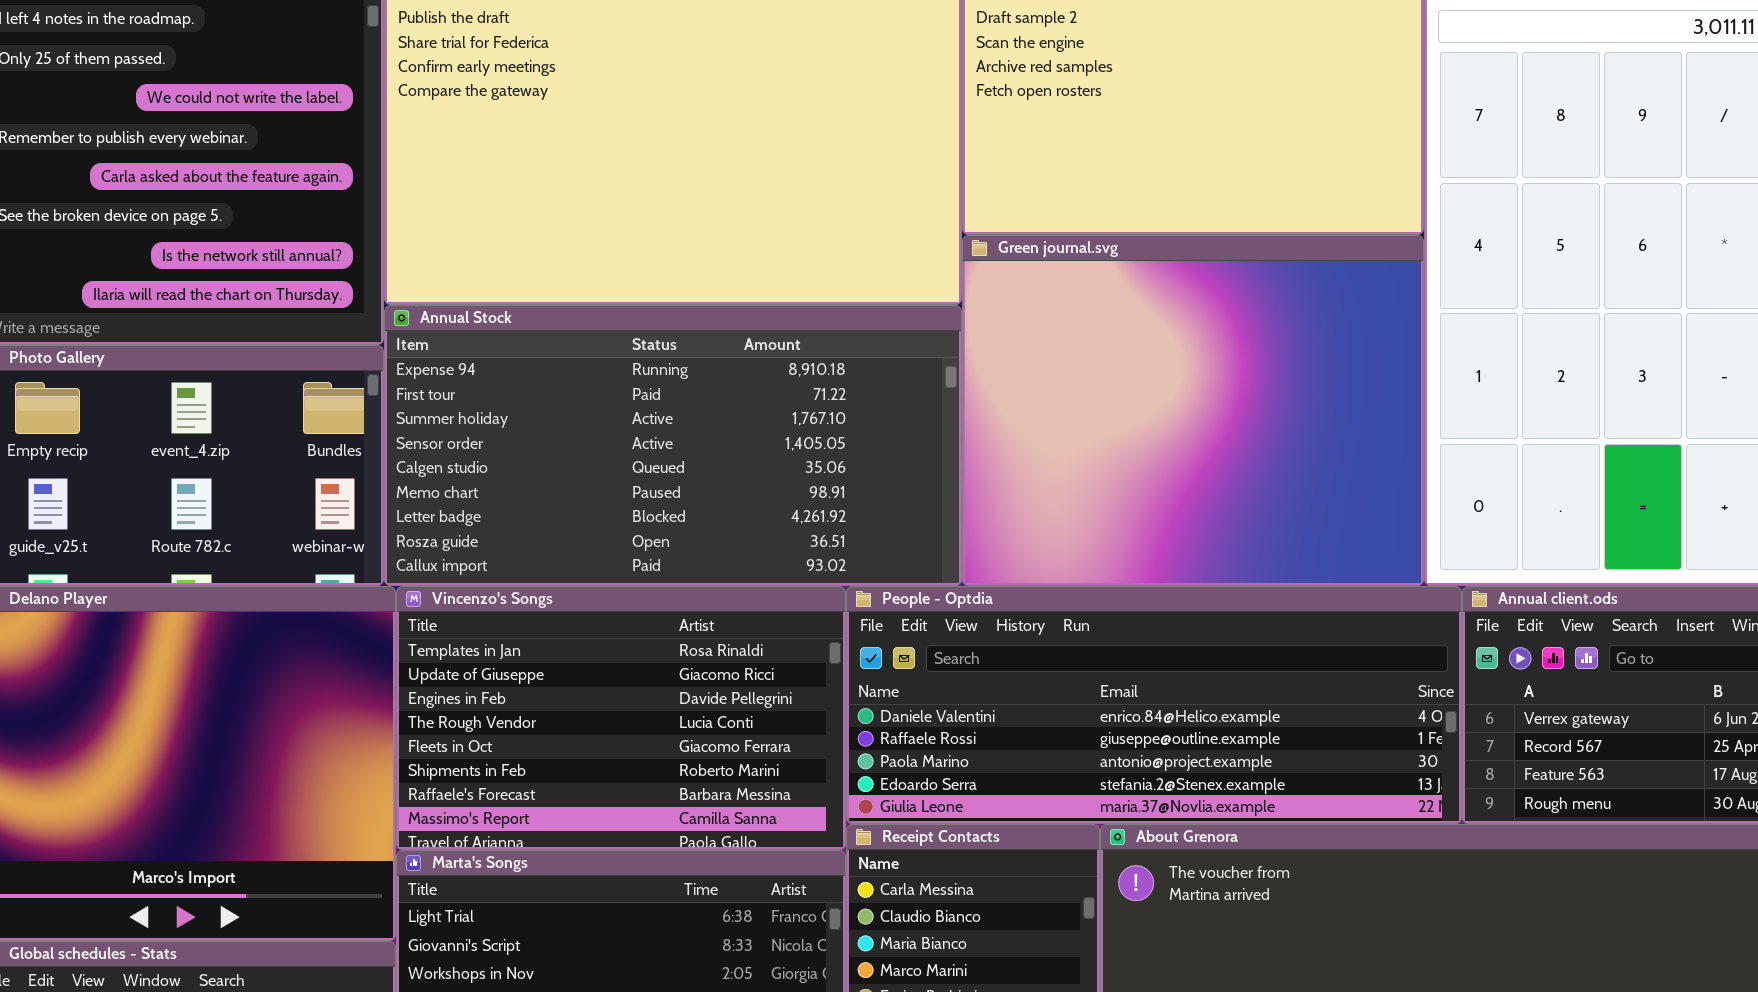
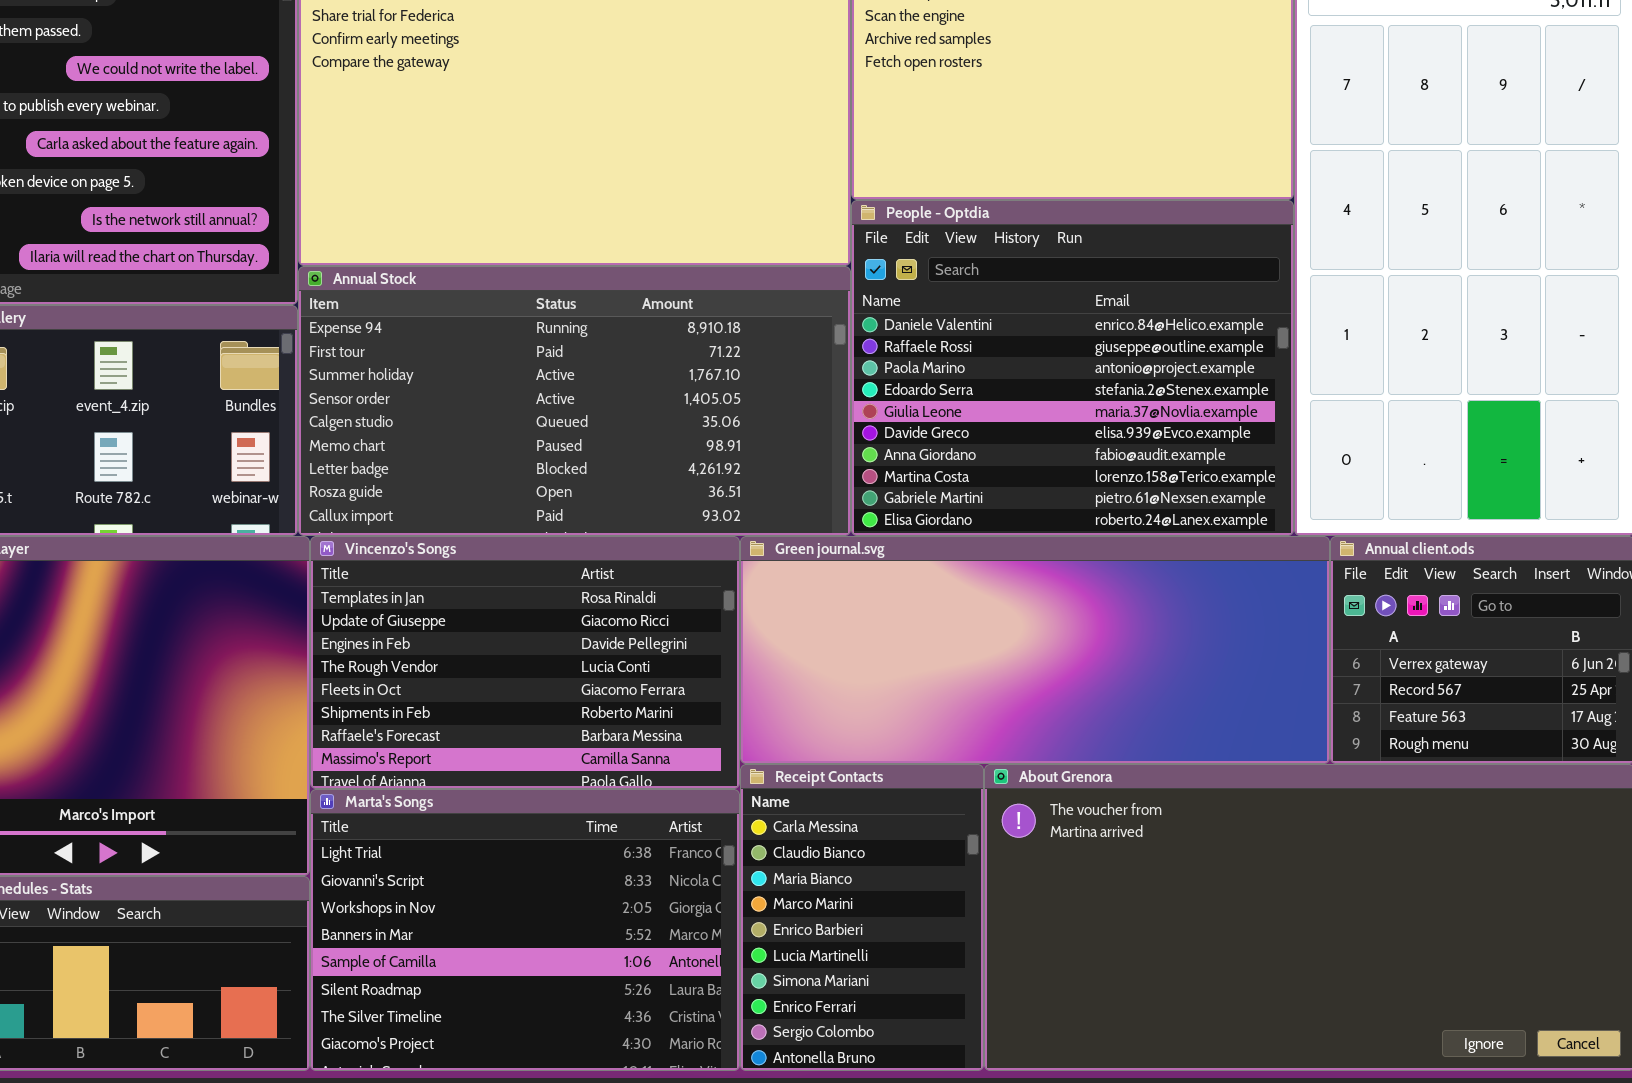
Green journal.svg: [962,235,1424,586] -> [740,536,1330,764], moved, resized
People - Optdia: [846,586,1462,824] -> [851,200,1294,536], moved, resized

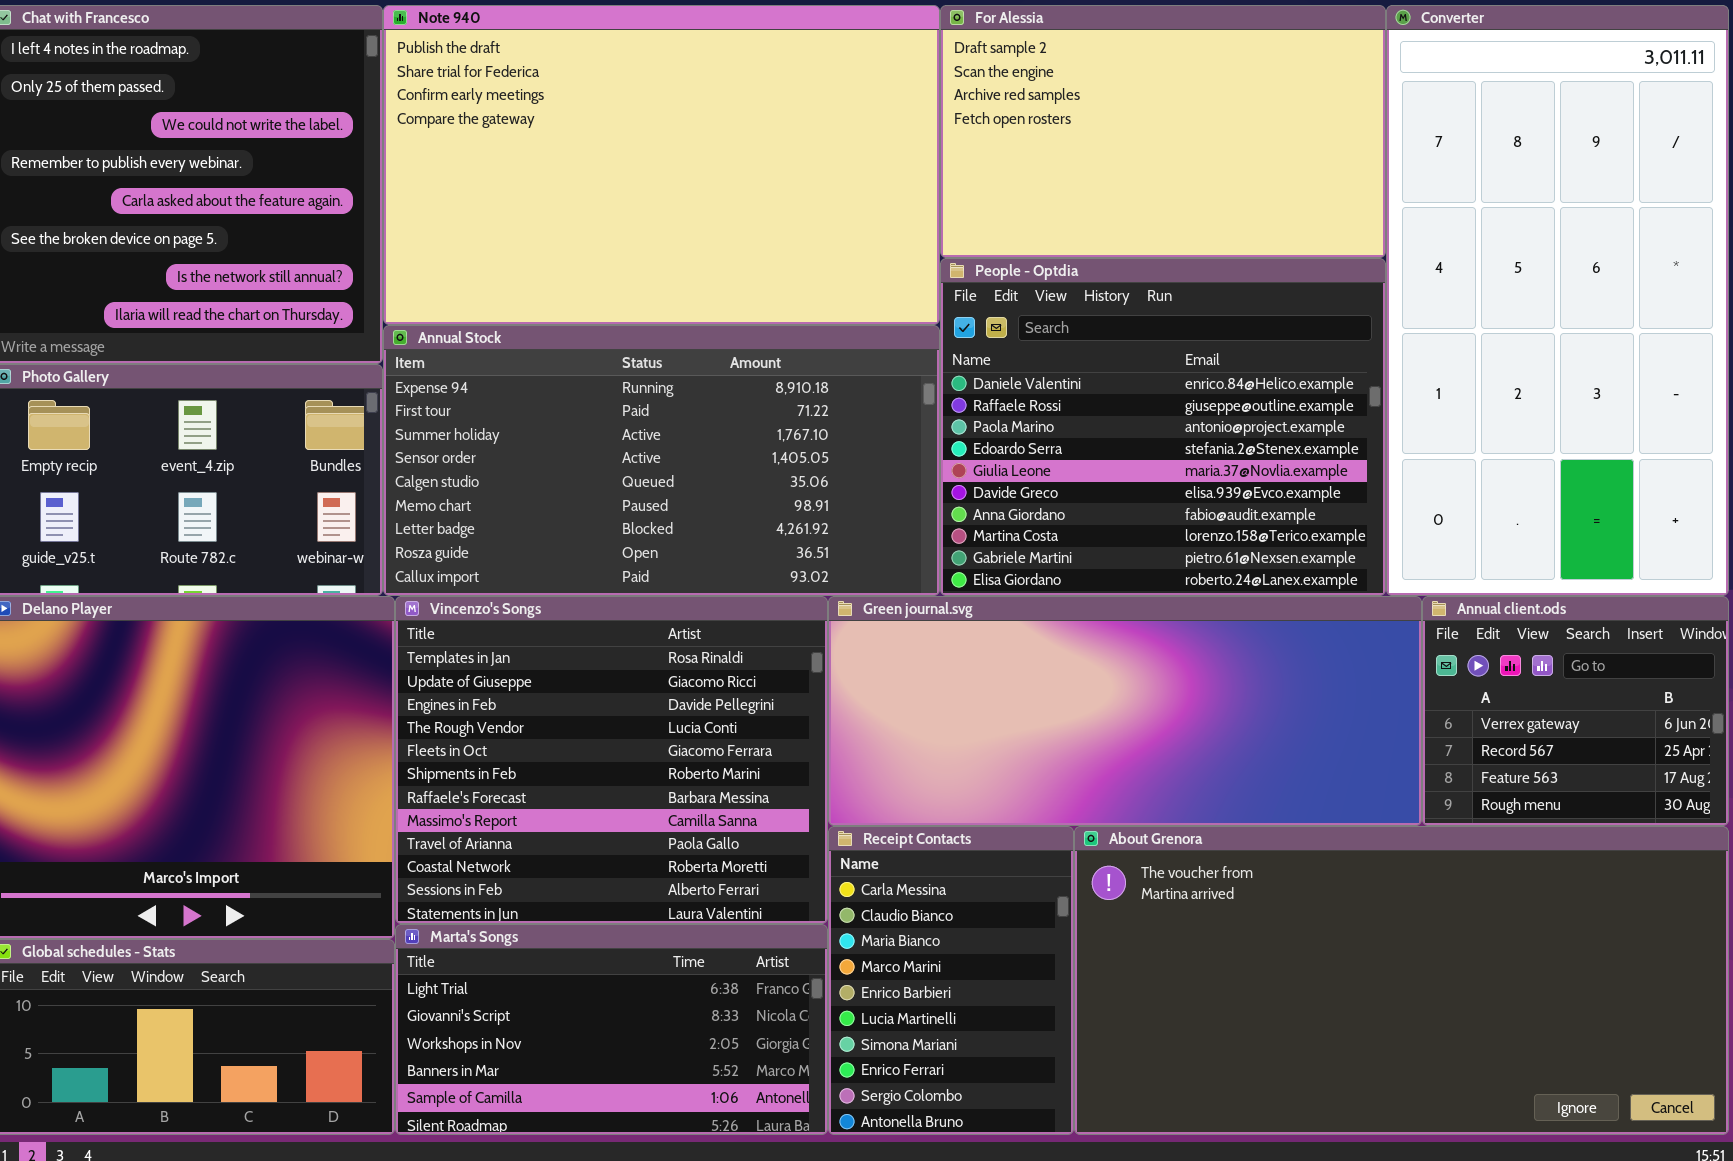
Vincenzo's Songs: [310,536,740,789] -> [395,596,828,924], resized
Marta's Songs: [310,789,740,1071] -> [395,924,828,1135], resized

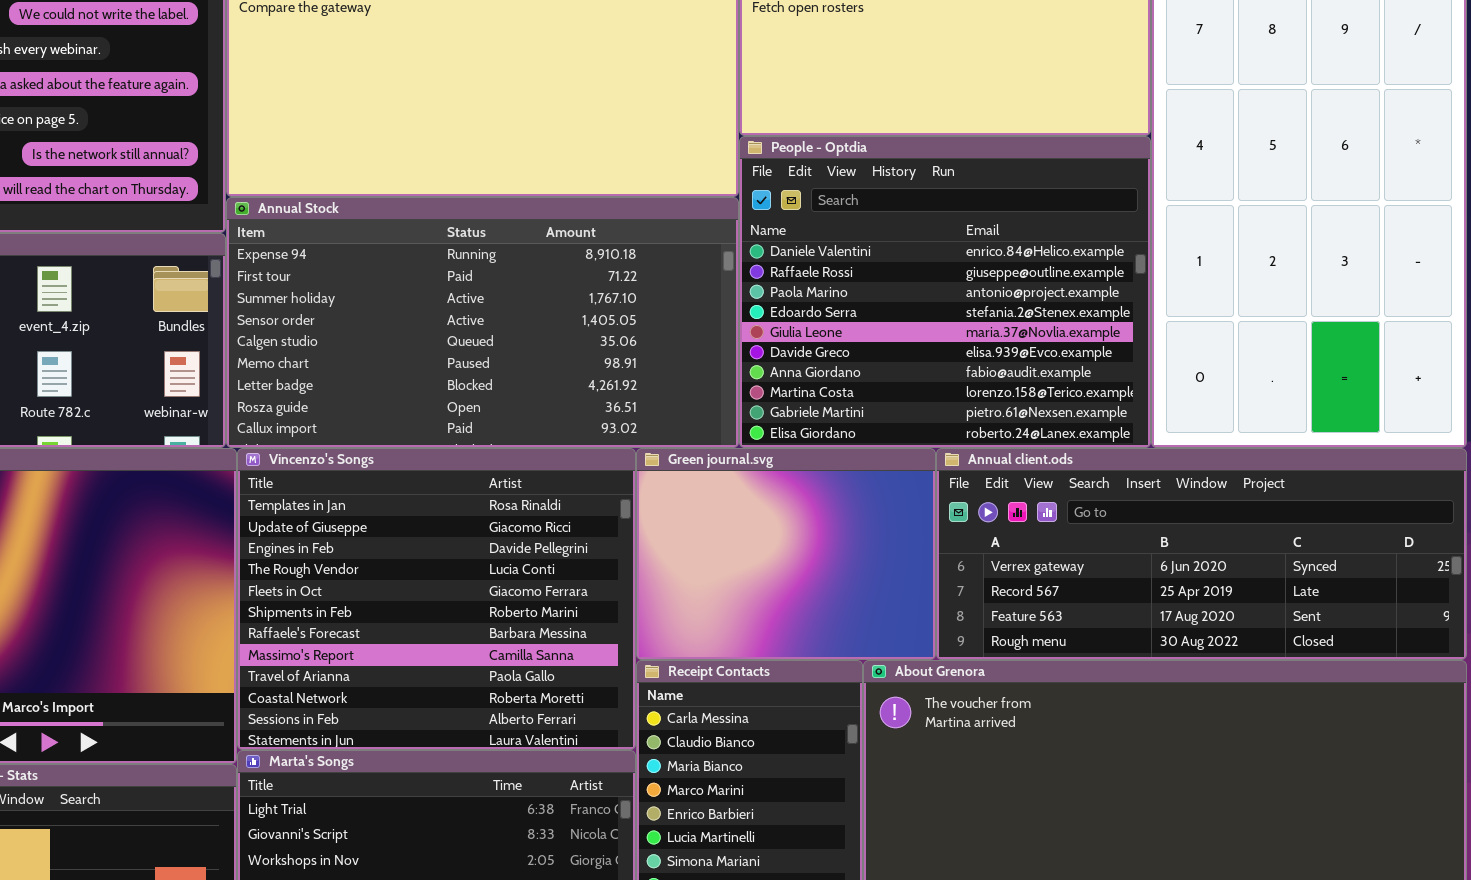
Green journal.svg: [828,596,1422,826] -> [636,448,936,660], resized
Annual client.ods: [1422,596,1729,826] -> [936,448,1467,660], resized

